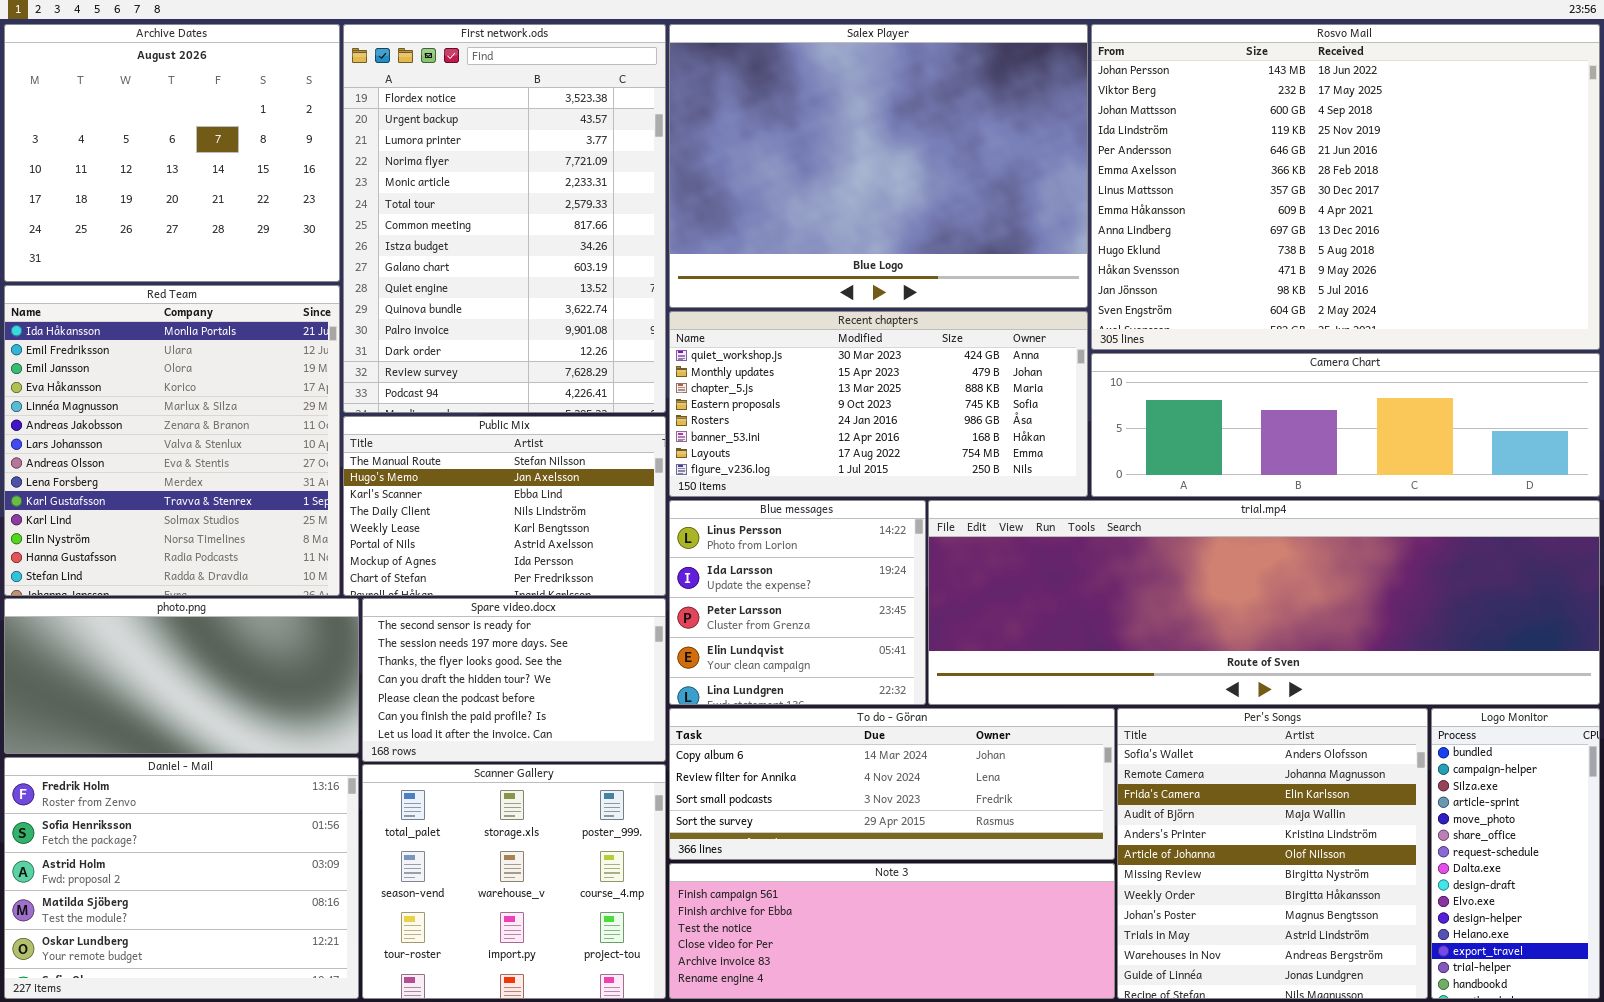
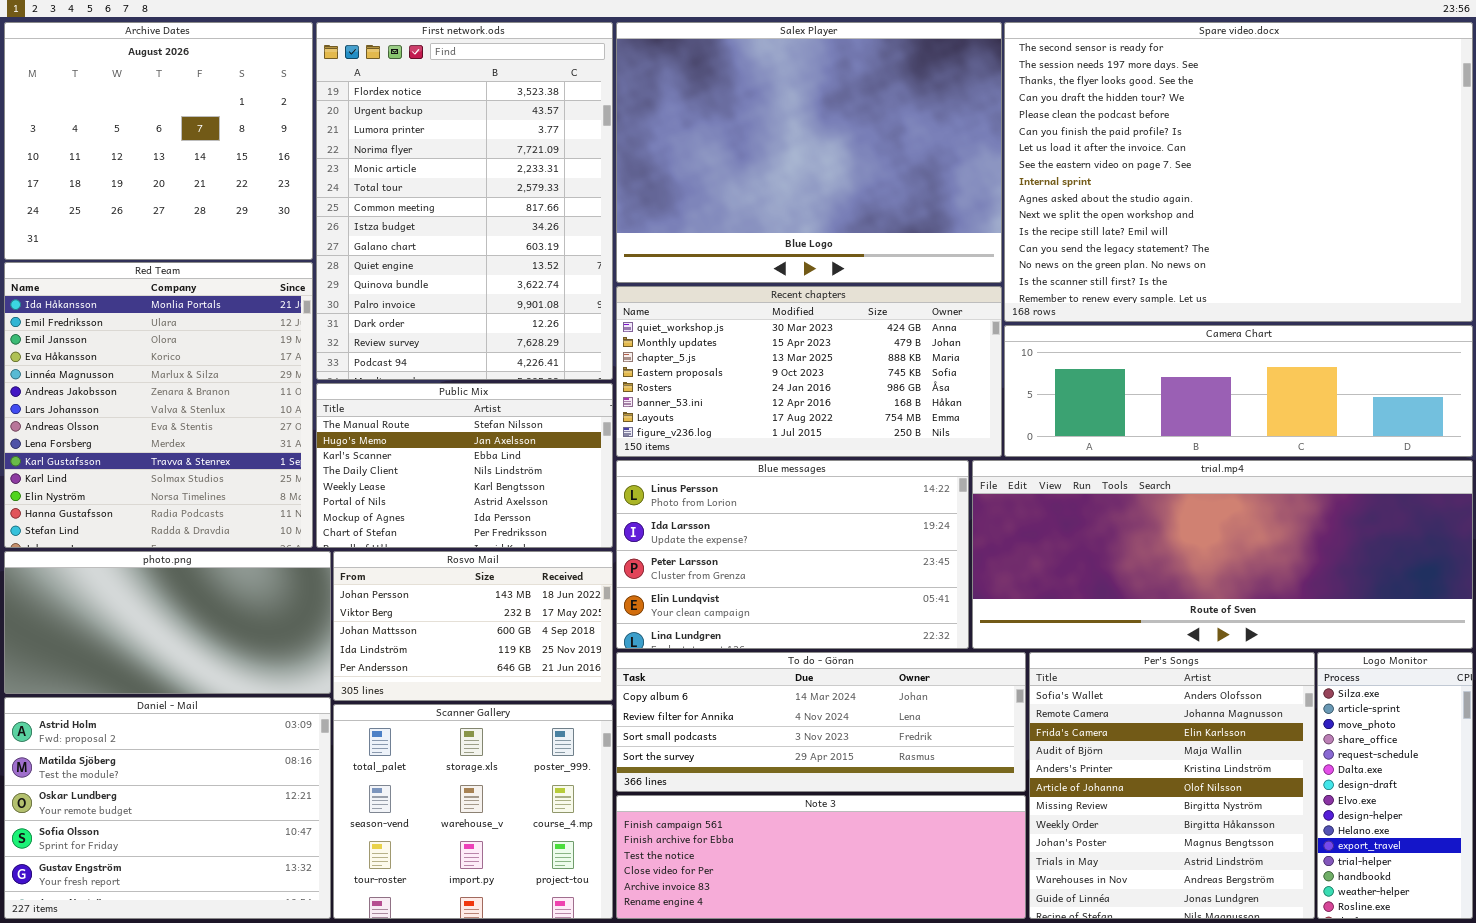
Rosvo Mail: [1091,24,1600,350] -> [333,551,613,701], moved, resized
Blue messages: [669,500,926,705] -> [616,460,969,649], resized
trial.mp4: [928,500,1600,705] -> [972,460,1473,649], resized
Spare video.docx: [362,598,666,762] -> [1004,22,1473,322], moved, resized
Logo Monitor: [1431,708,1600,999] -> [1317,652,1473,919], scrolled down 2 rows
Daniel - Mail: [4,757,359,999] -> [4,697,331,919], scrolled down 2 rows

